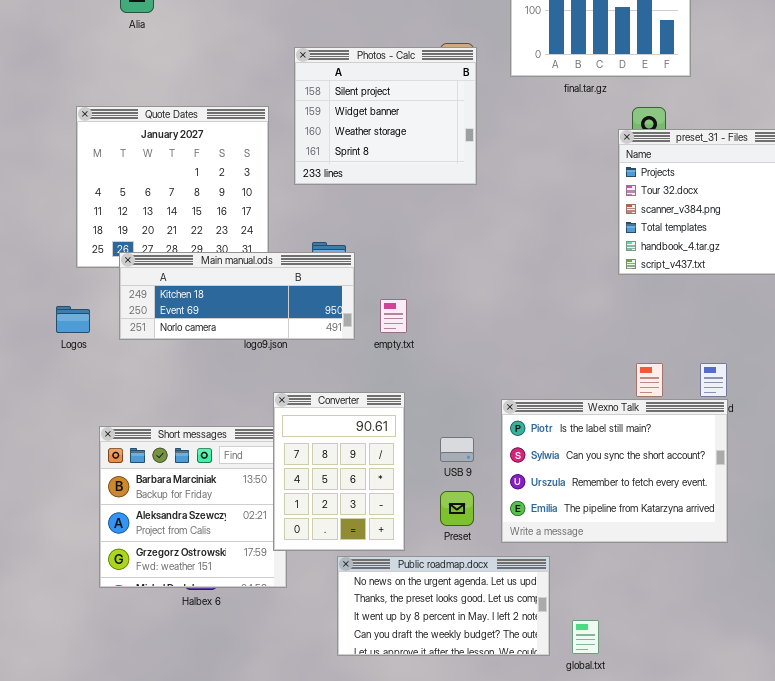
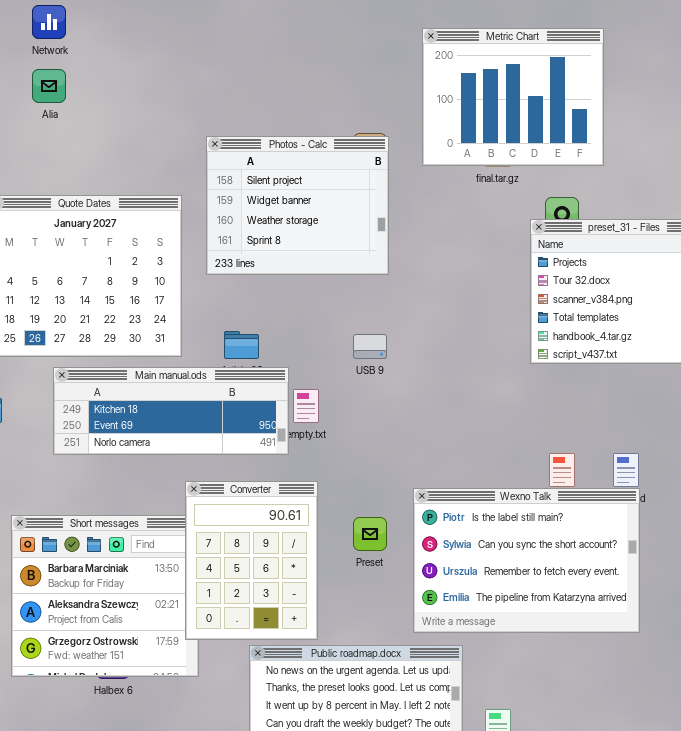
Main manual.ods: [119,252,355,340] -> [53,367,289,455], moved
USB 9: [440,437,474,462] -> [353,334,387,359], moved
Preset: [440,491,474,526] -> [353,517,387,551], moved

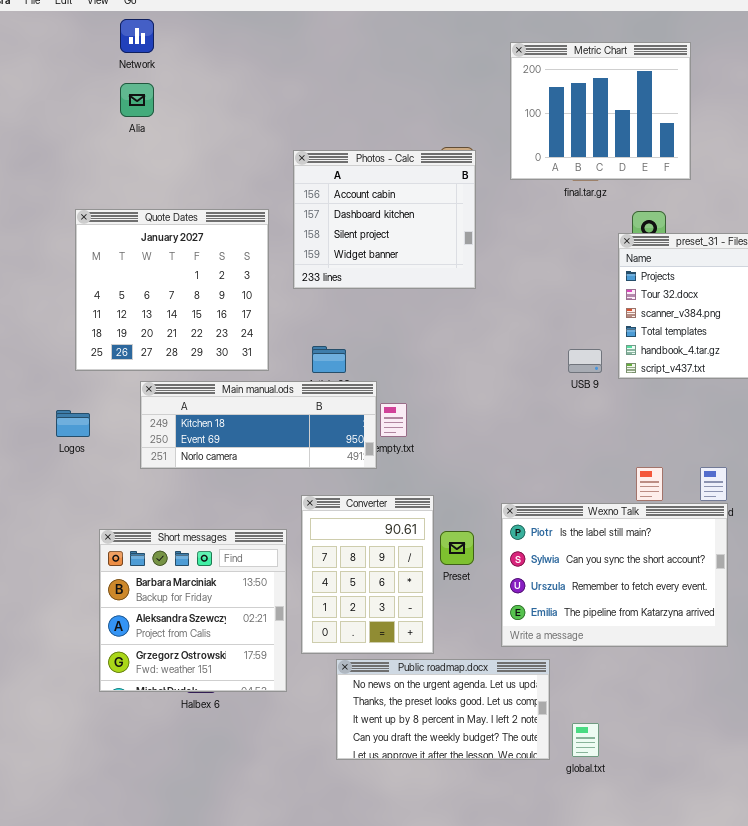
Photos - Calc: [206,136,389,275] -> [293,150,476,289], scrolled up 2 rows
USB 9: [353,334,387,359] -> [568,349,602,373], moved
Converter: [185,481,318,640] -> [301,495,434,654], moved

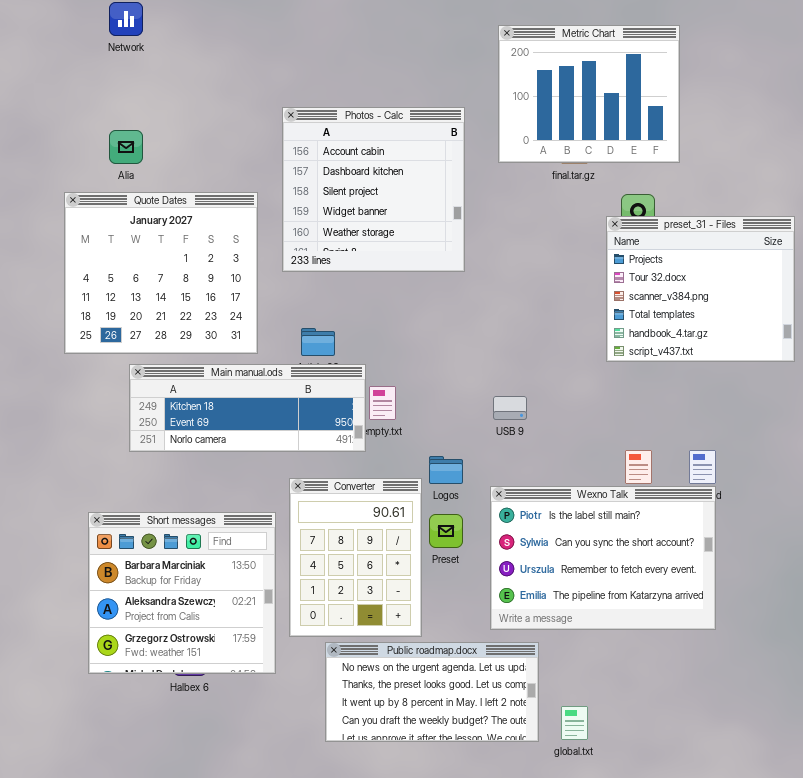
Alia: [120,83,154,117] -> [109,130,143,164], moved
Photos - Calc: [293,150,476,289] -> [282,107,465,272], resized
USB 9: [568,349,602,373] -> [493,396,527,420], moved
Logos: [56,410,90,437] -> [429,456,463,484], moved

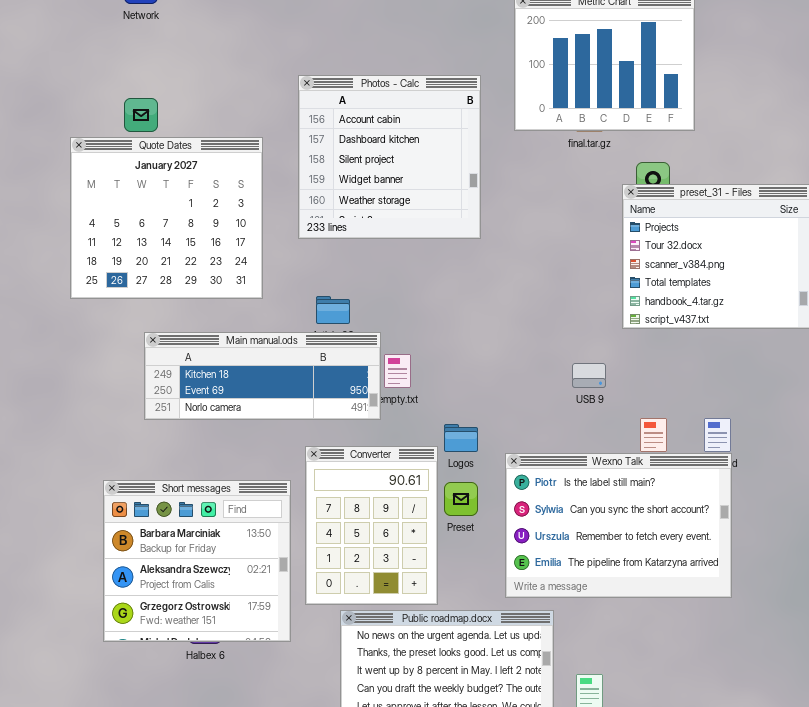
Quote Dates: [64,192,258,354] -> [70,137,263,299], moved
USB 9: [493,396,527,420] -> [572,363,606,388], moved

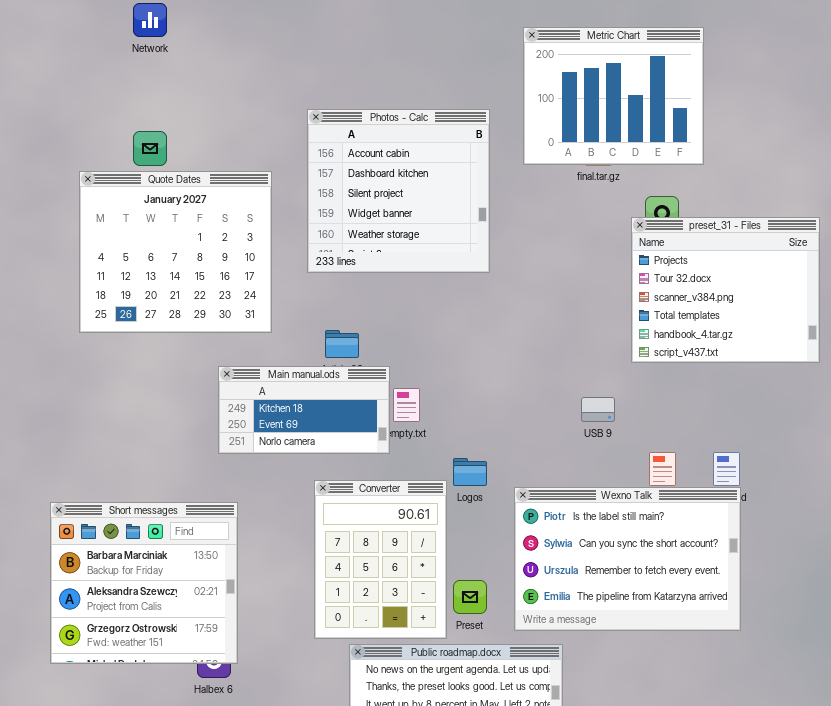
Main manual.ods: [144,332,381,420] -> [218,366,390,454], resized
Short messages: [103,480,291,642] -> [50,502,238,664], moved
Preset: [444,482,478,516] -> [453,580,487,614], moved

